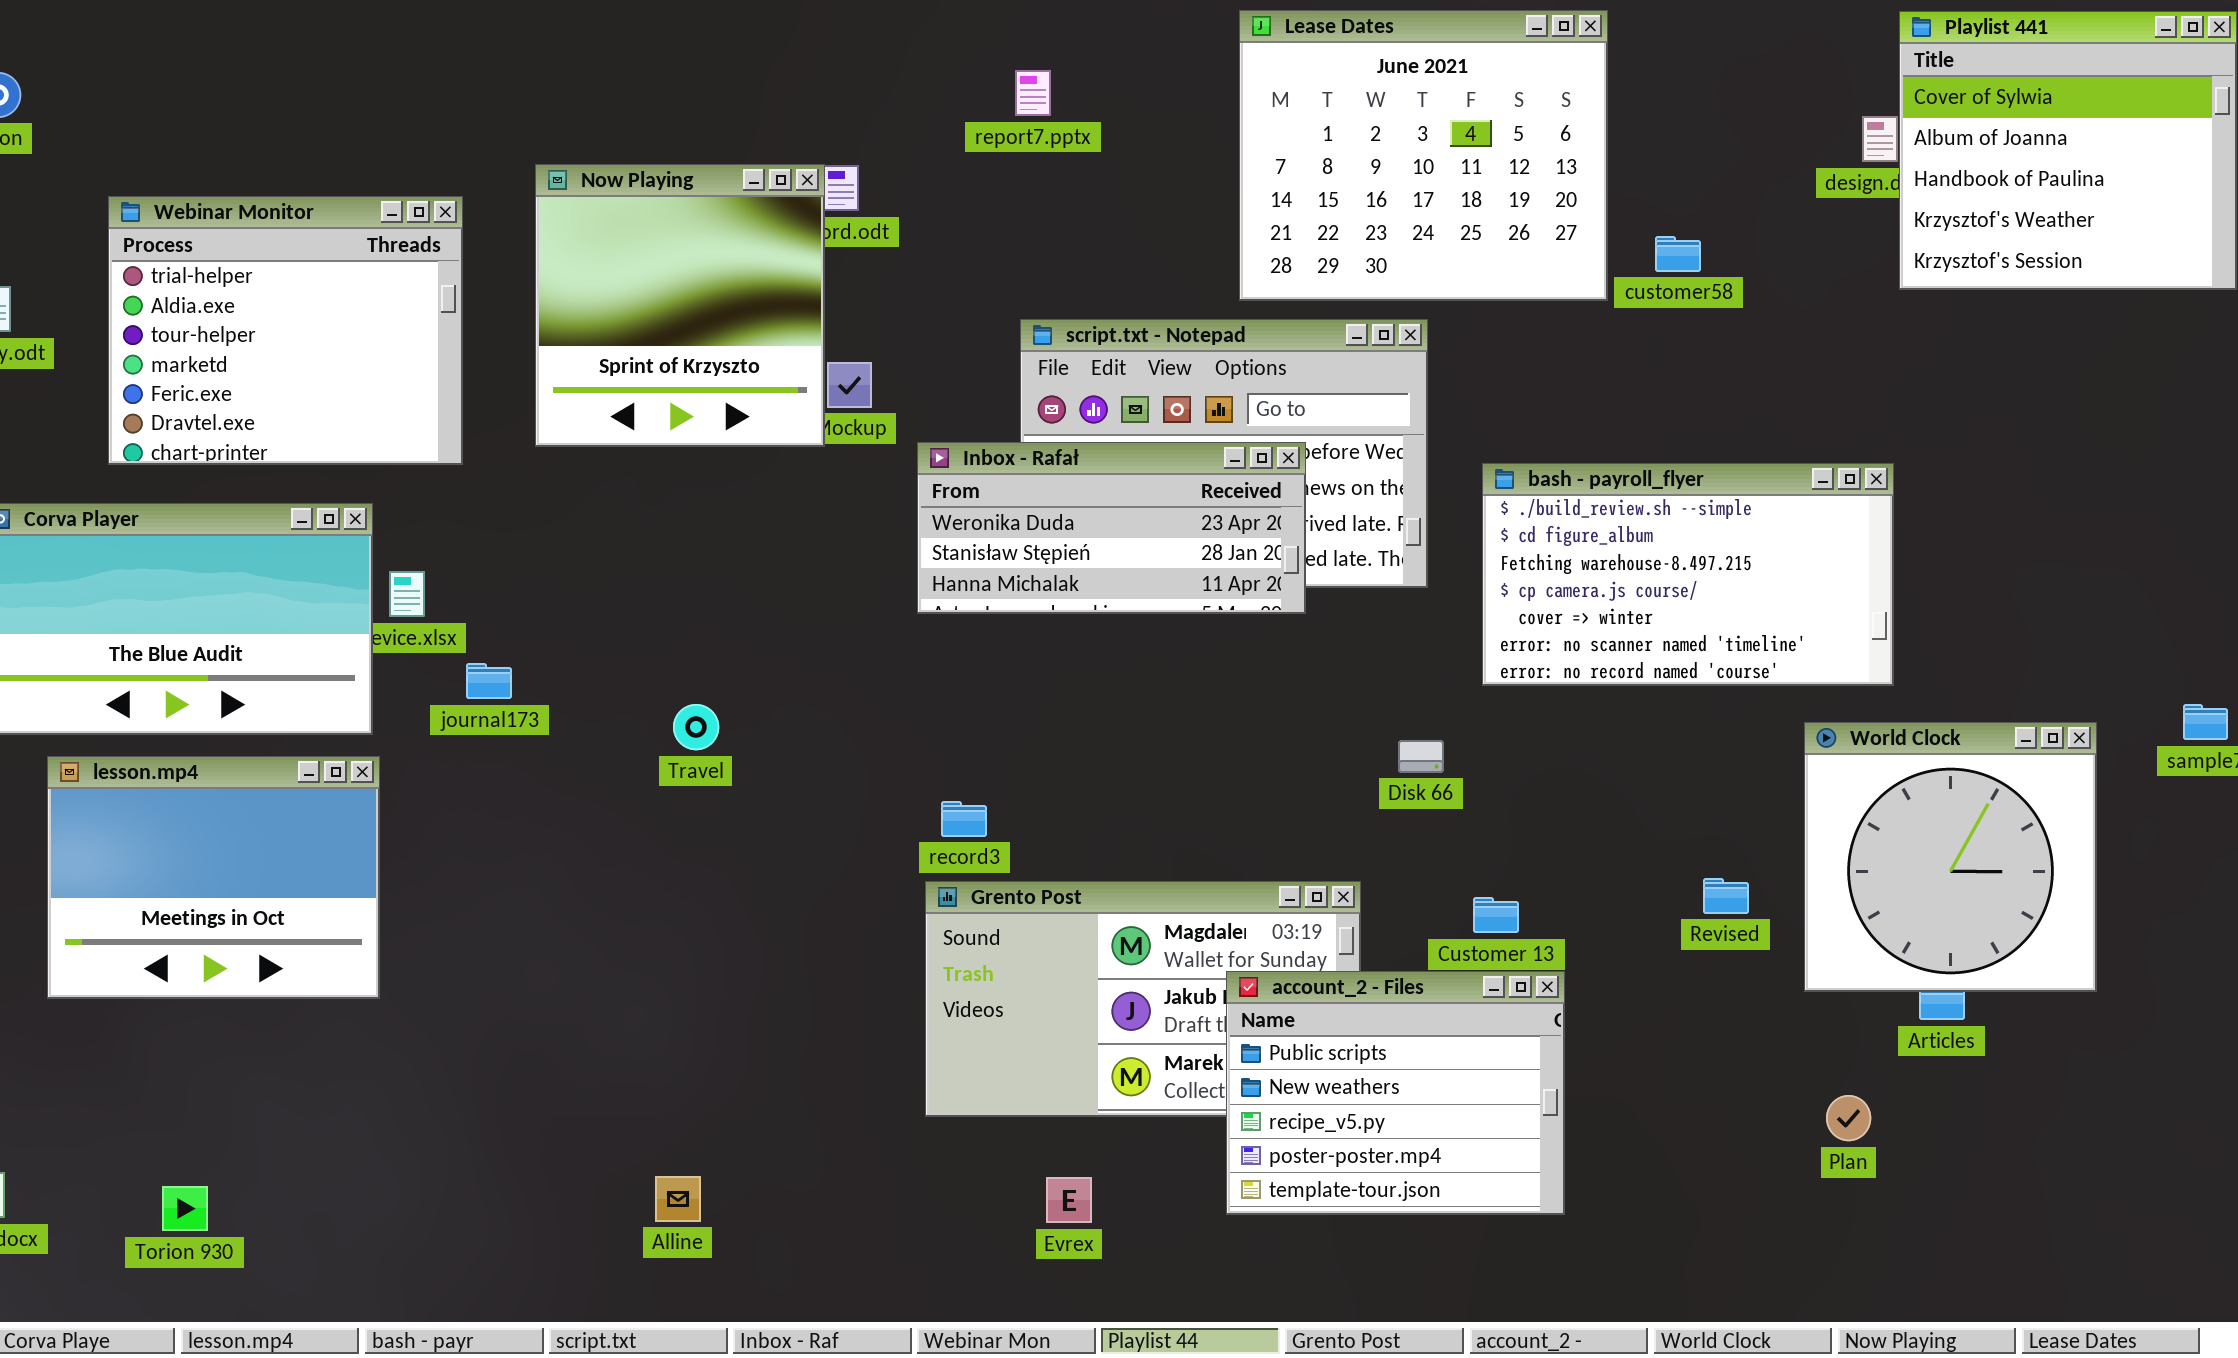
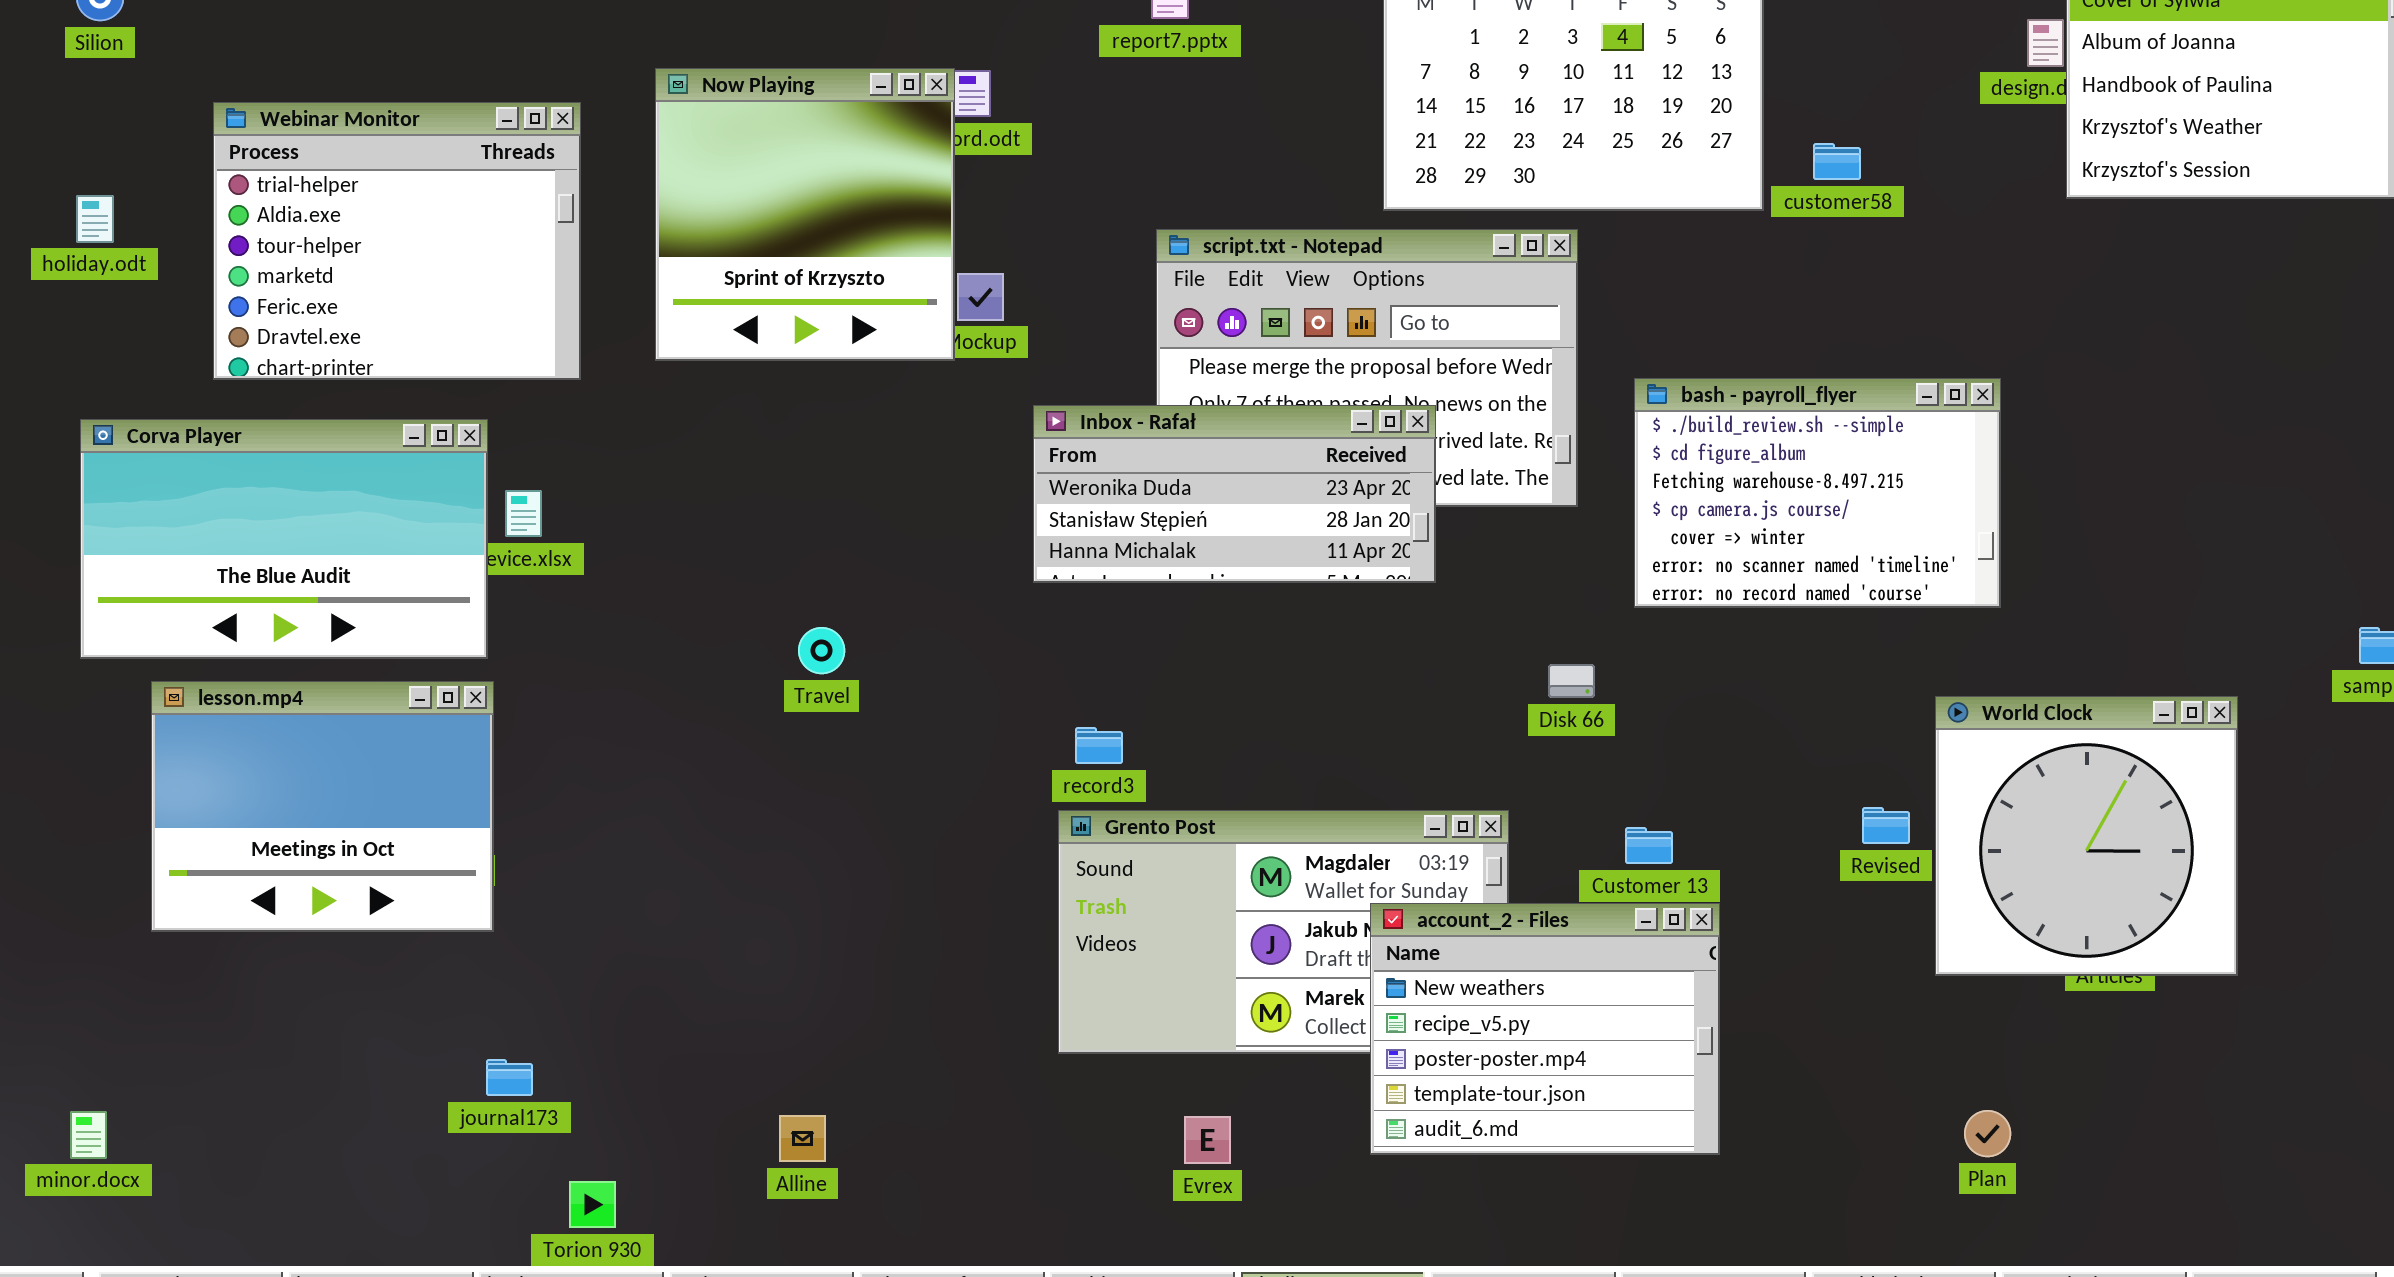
Inbox - Rafał: [917,442,1306,614] -> [1033,405,1436,583], moved
bash - payroll_flyer: [1482,463,1894,686] -> [1634,378,2001,608], resized
journal173: [466,663,512,699] -> [486,1059,533,1096], moved
World Clock: [1804,722,2097,992] -> [1935,696,2238,976], moved
account_2 - Files: [1226,971,1565,1215] -> [1370,903,1720,1155], scrolled down 1 row
Plan: [1826,1095,1871,1141] -> [1964,1110,2011,1157], moved
Torion 930: [162,1186,208,1231] -> [569,1181,616,1228], moved

